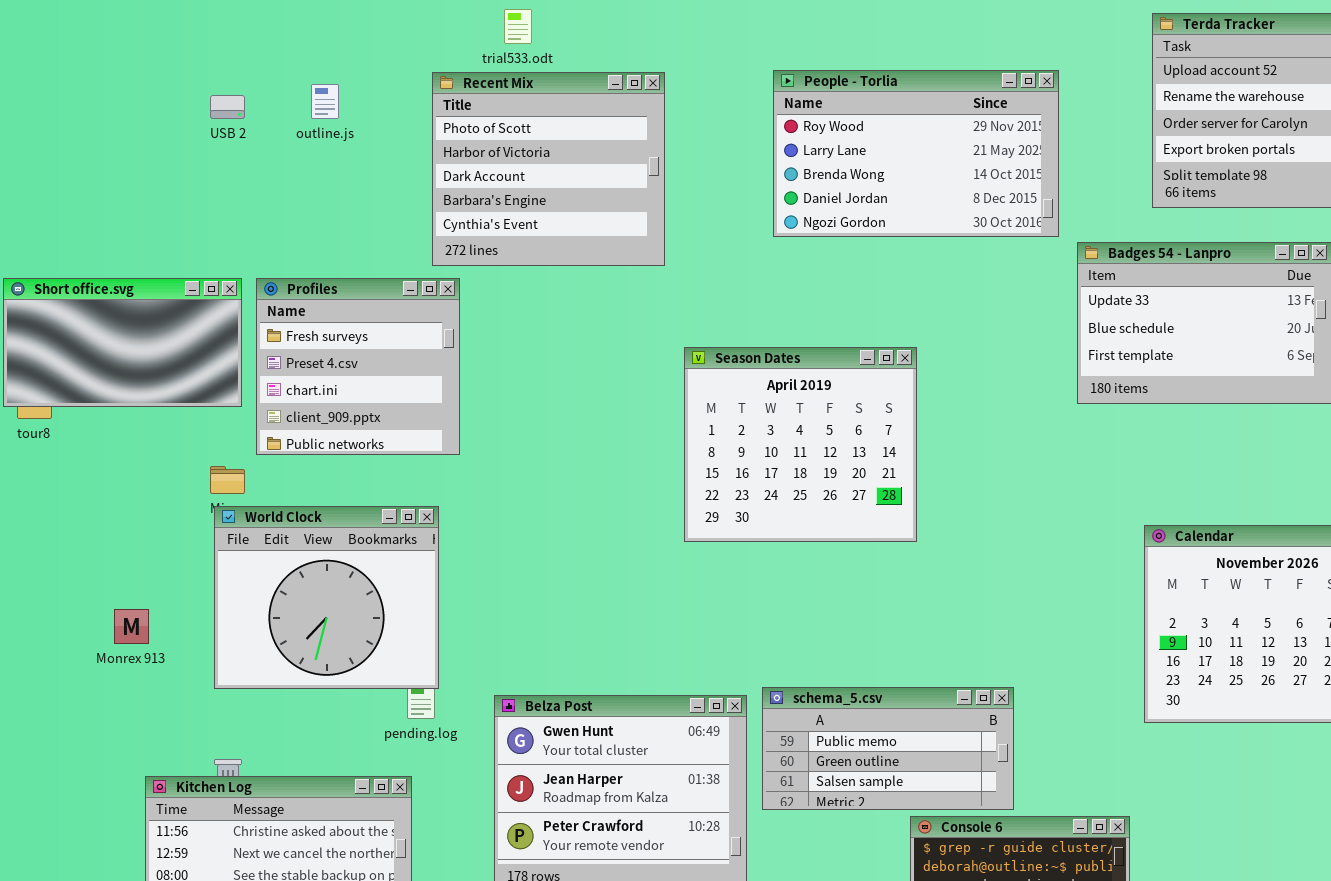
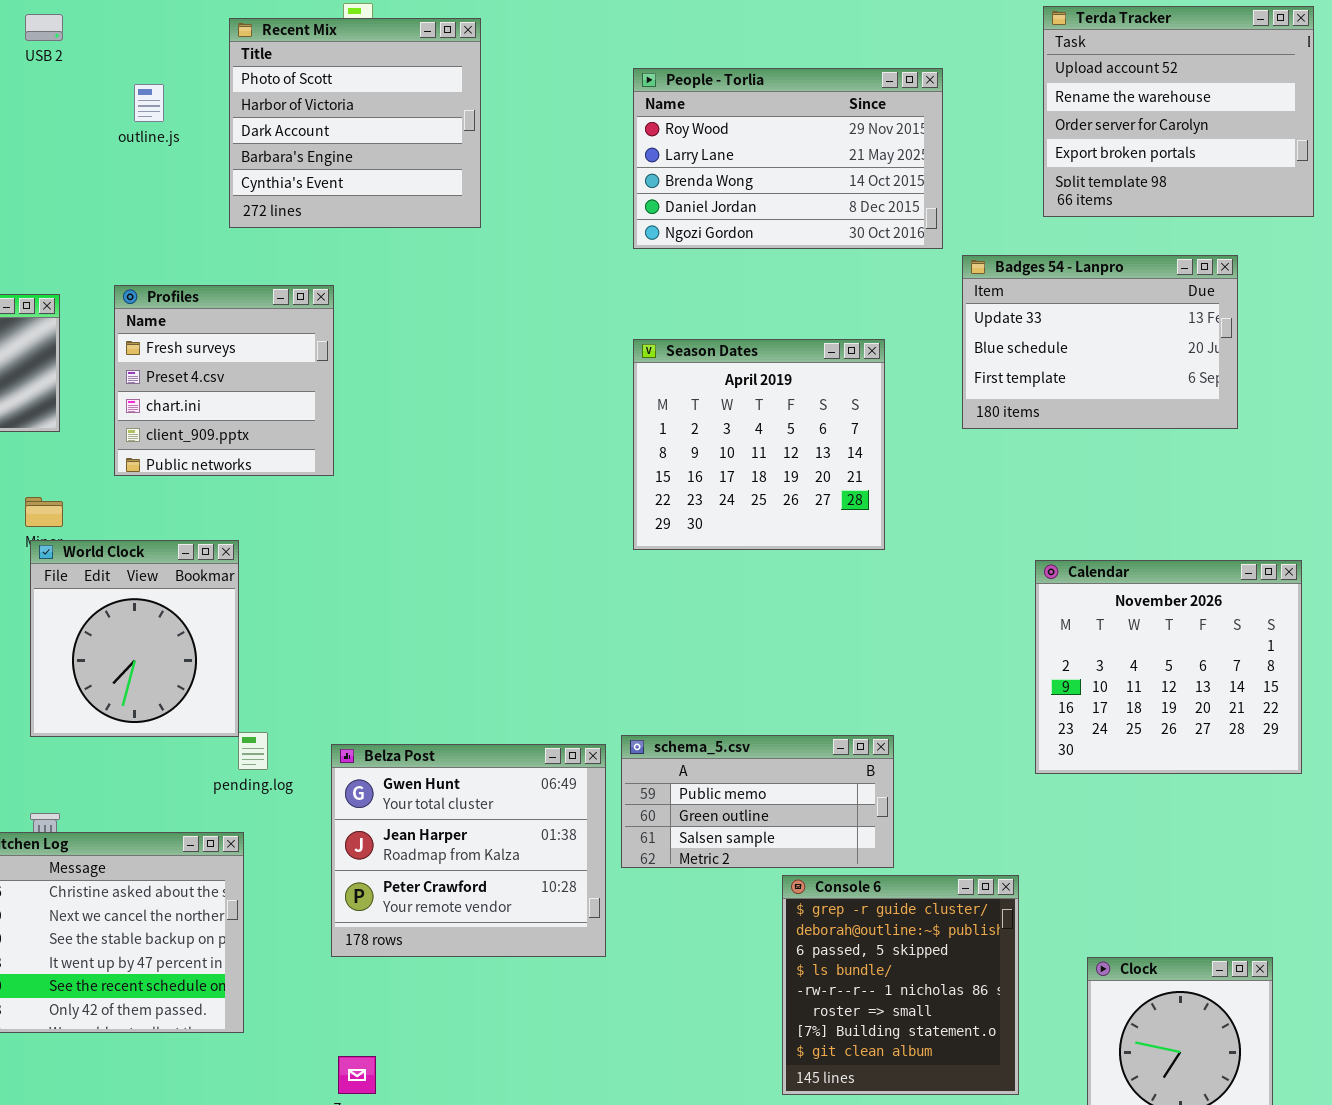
Recent Mix: [432,72,665,266] -> [229,18,481,228], moved
USB 2: [210,95,245,119] -> [25,14,63,41], moved
Profiles: [256,278,460,455] -> [114,285,334,476], moved
Season Dates: [684,347,917,542] -> [633,339,885,550], moved
World Clock: [214,506,439,689] -> [30,540,239,737], resized

